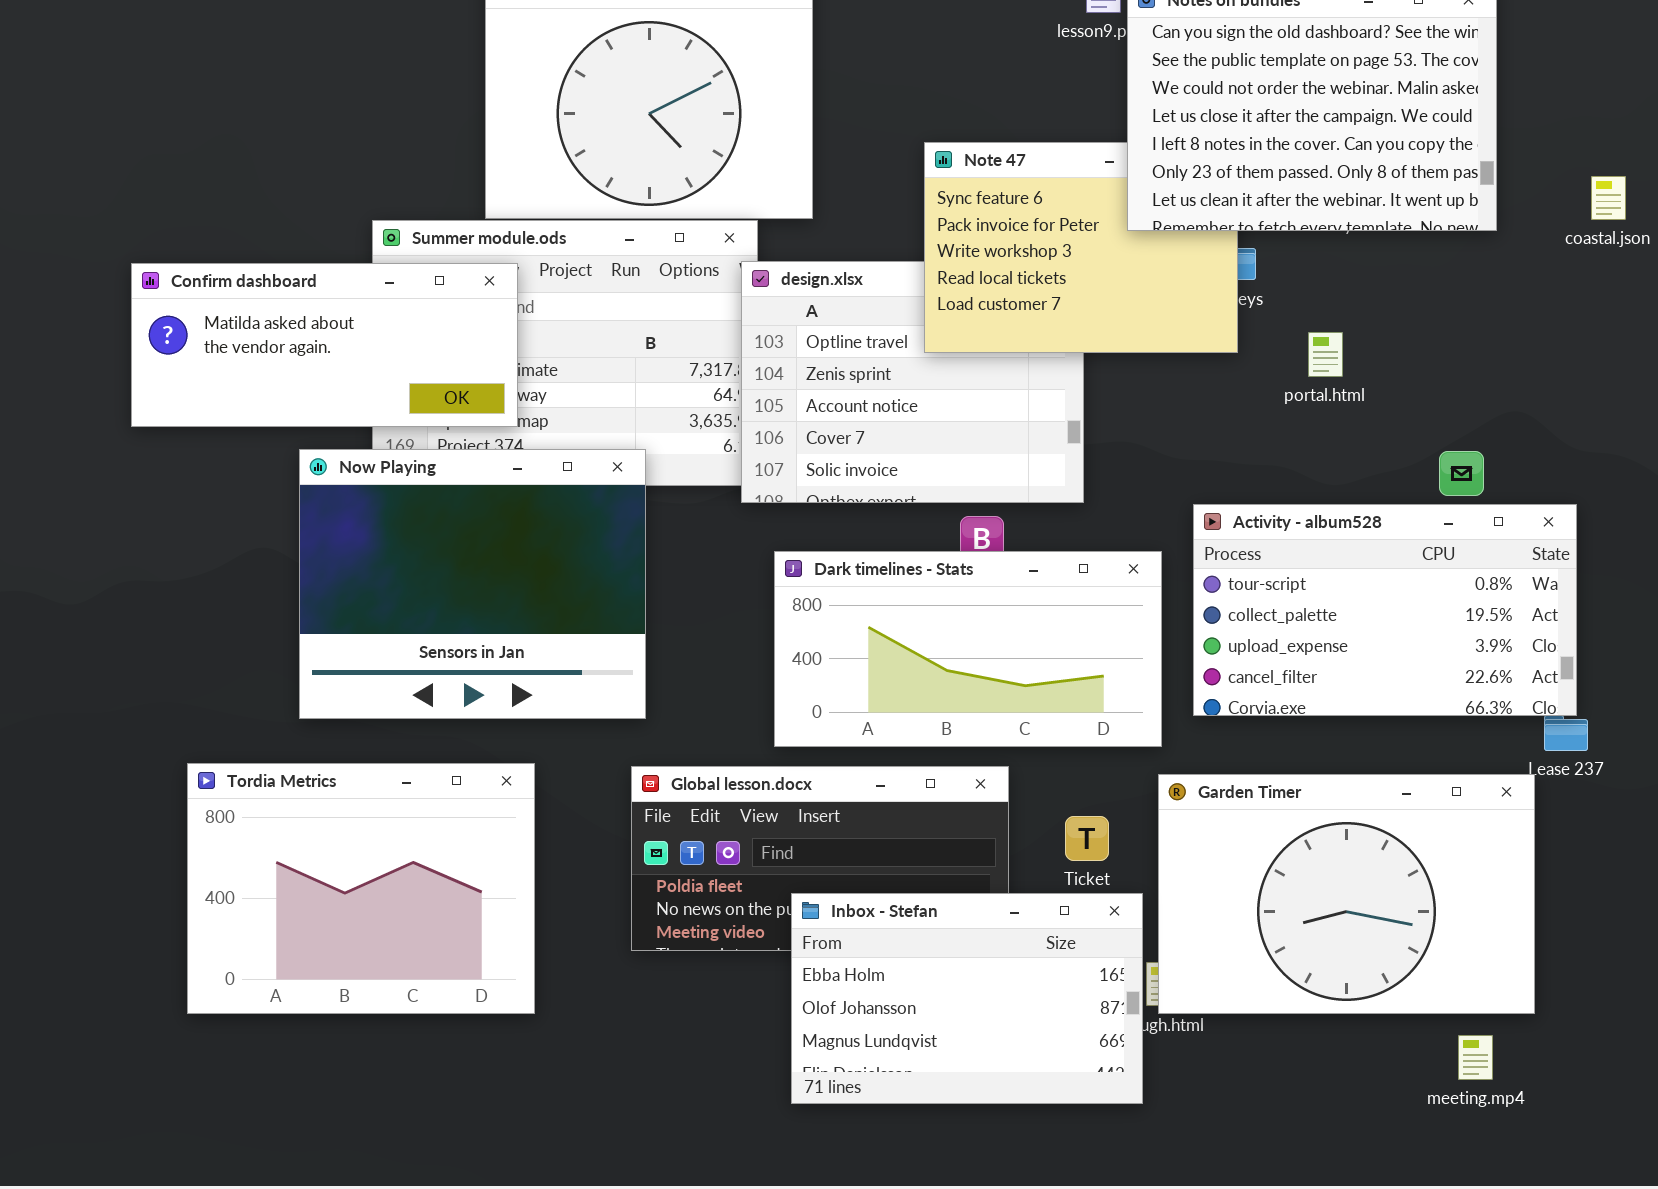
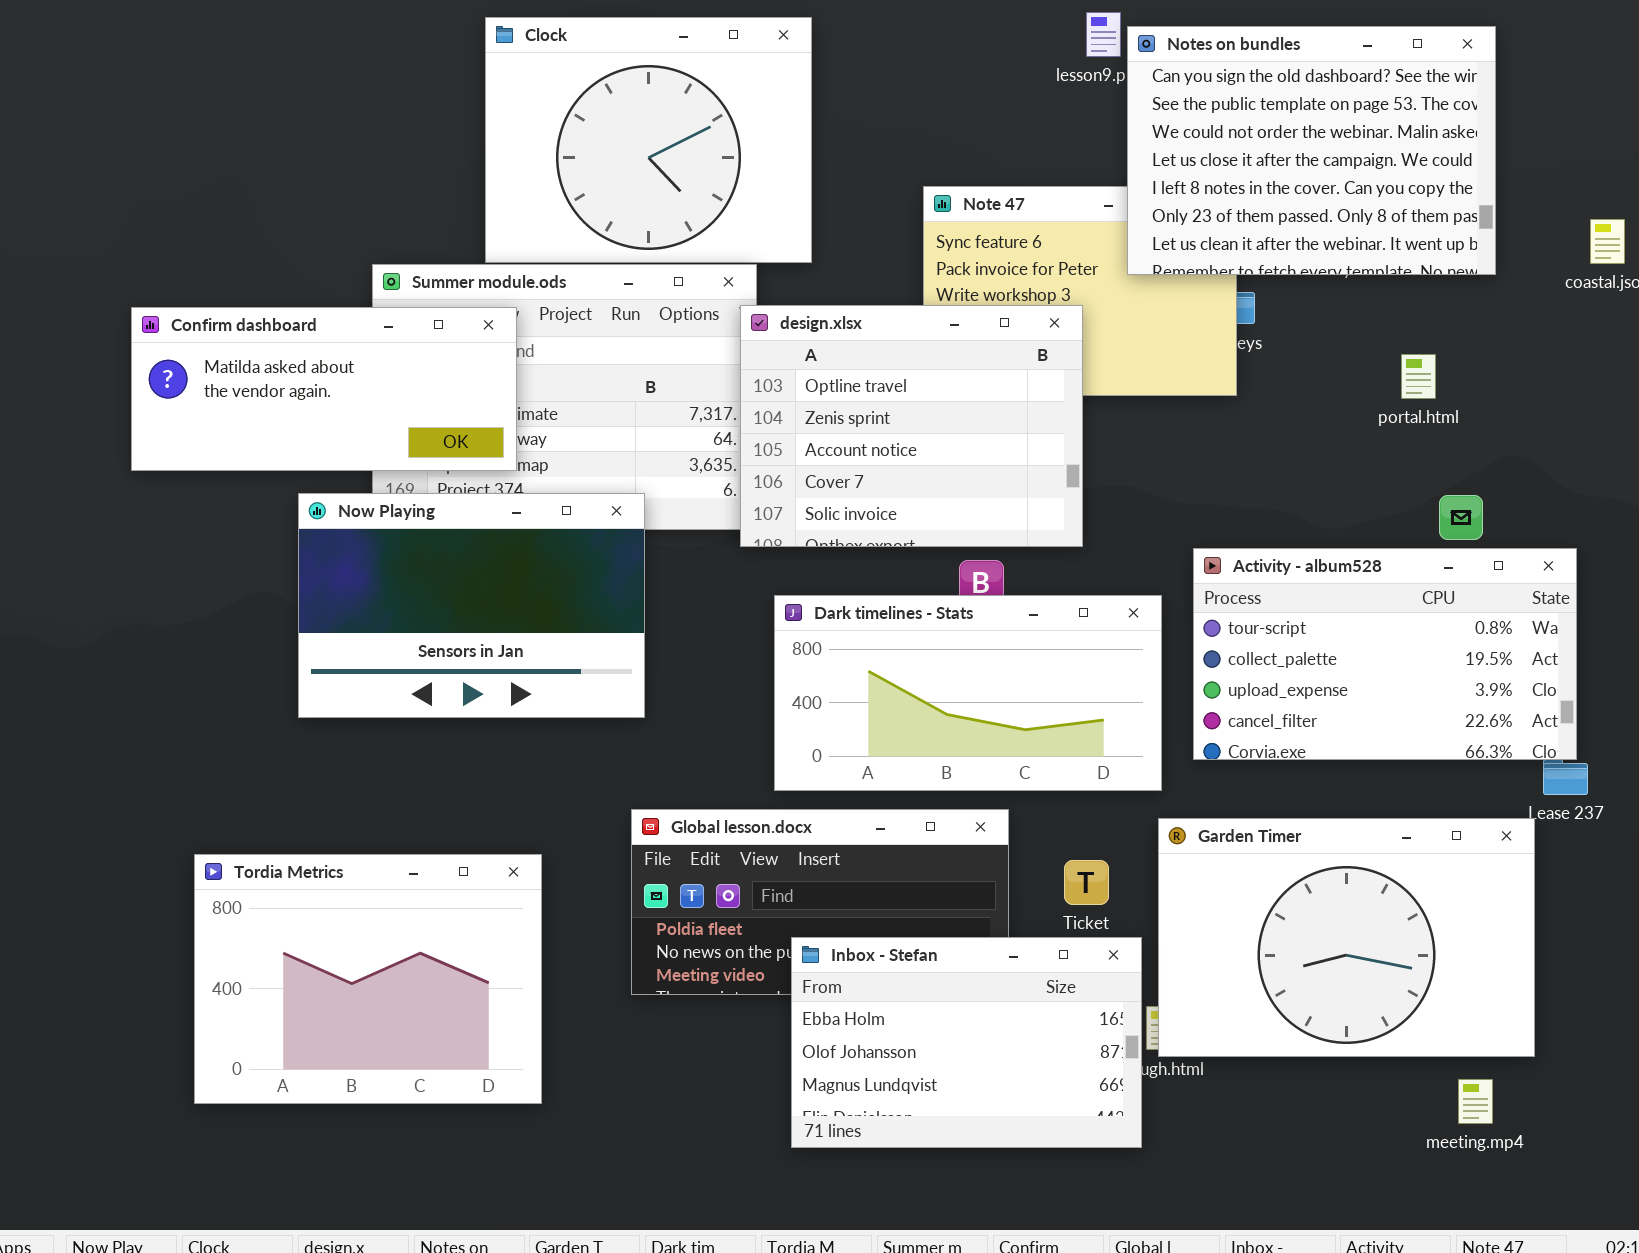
design.xlsx: [741,261,1084,503] -> [740,305,1083,547], raised
portal.html: [1308,332,1343,377] -> [1401,354,1436,399], moved
Now Playing: [299,449,646,719] -> [298,493,645,718], resized
Tordia Metrics: [187,763,535,1014] -> [194,854,542,1104], moved

